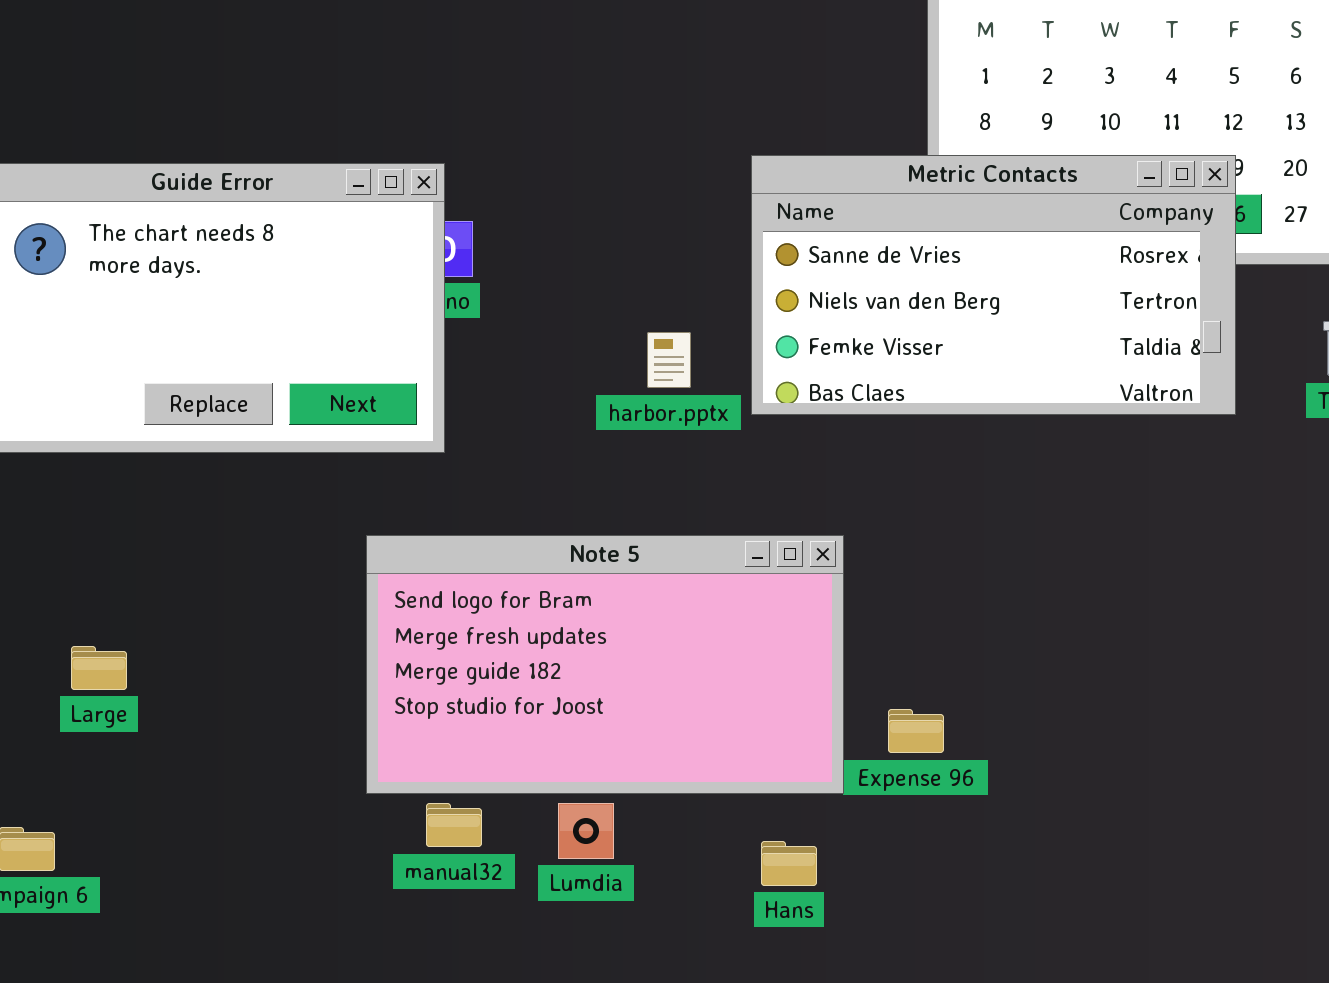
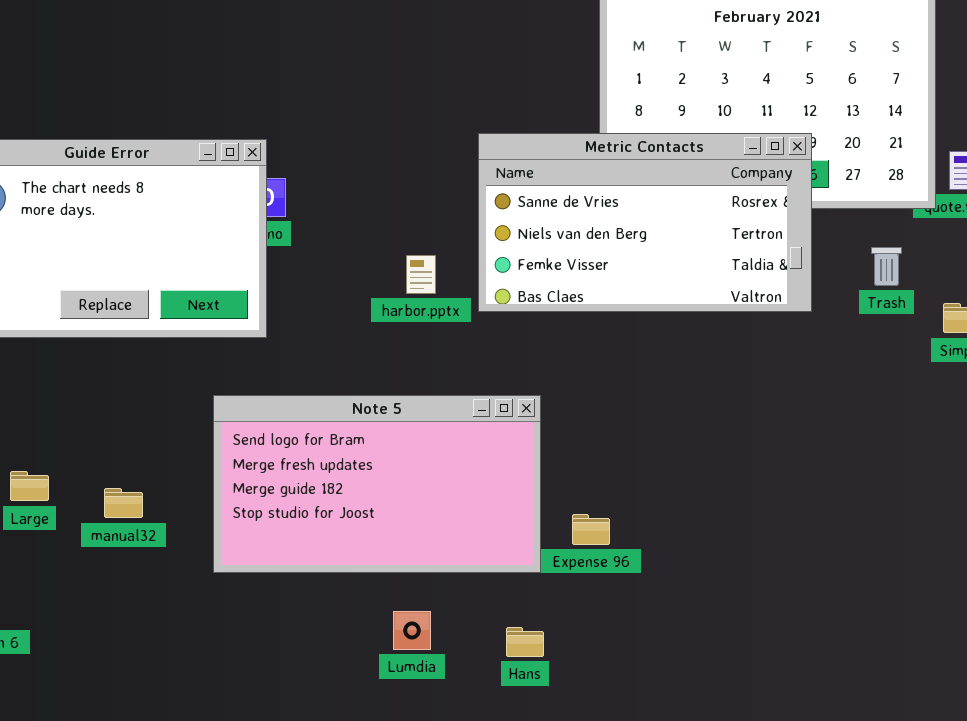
manual32: [426,803,482,847] -> [104,488,143,518], moved
Lumdia: [558,803,614,859] -> [393,611,431,650], moved
Hans: [761,841,817,886] -> [506,627,544,657], moved

